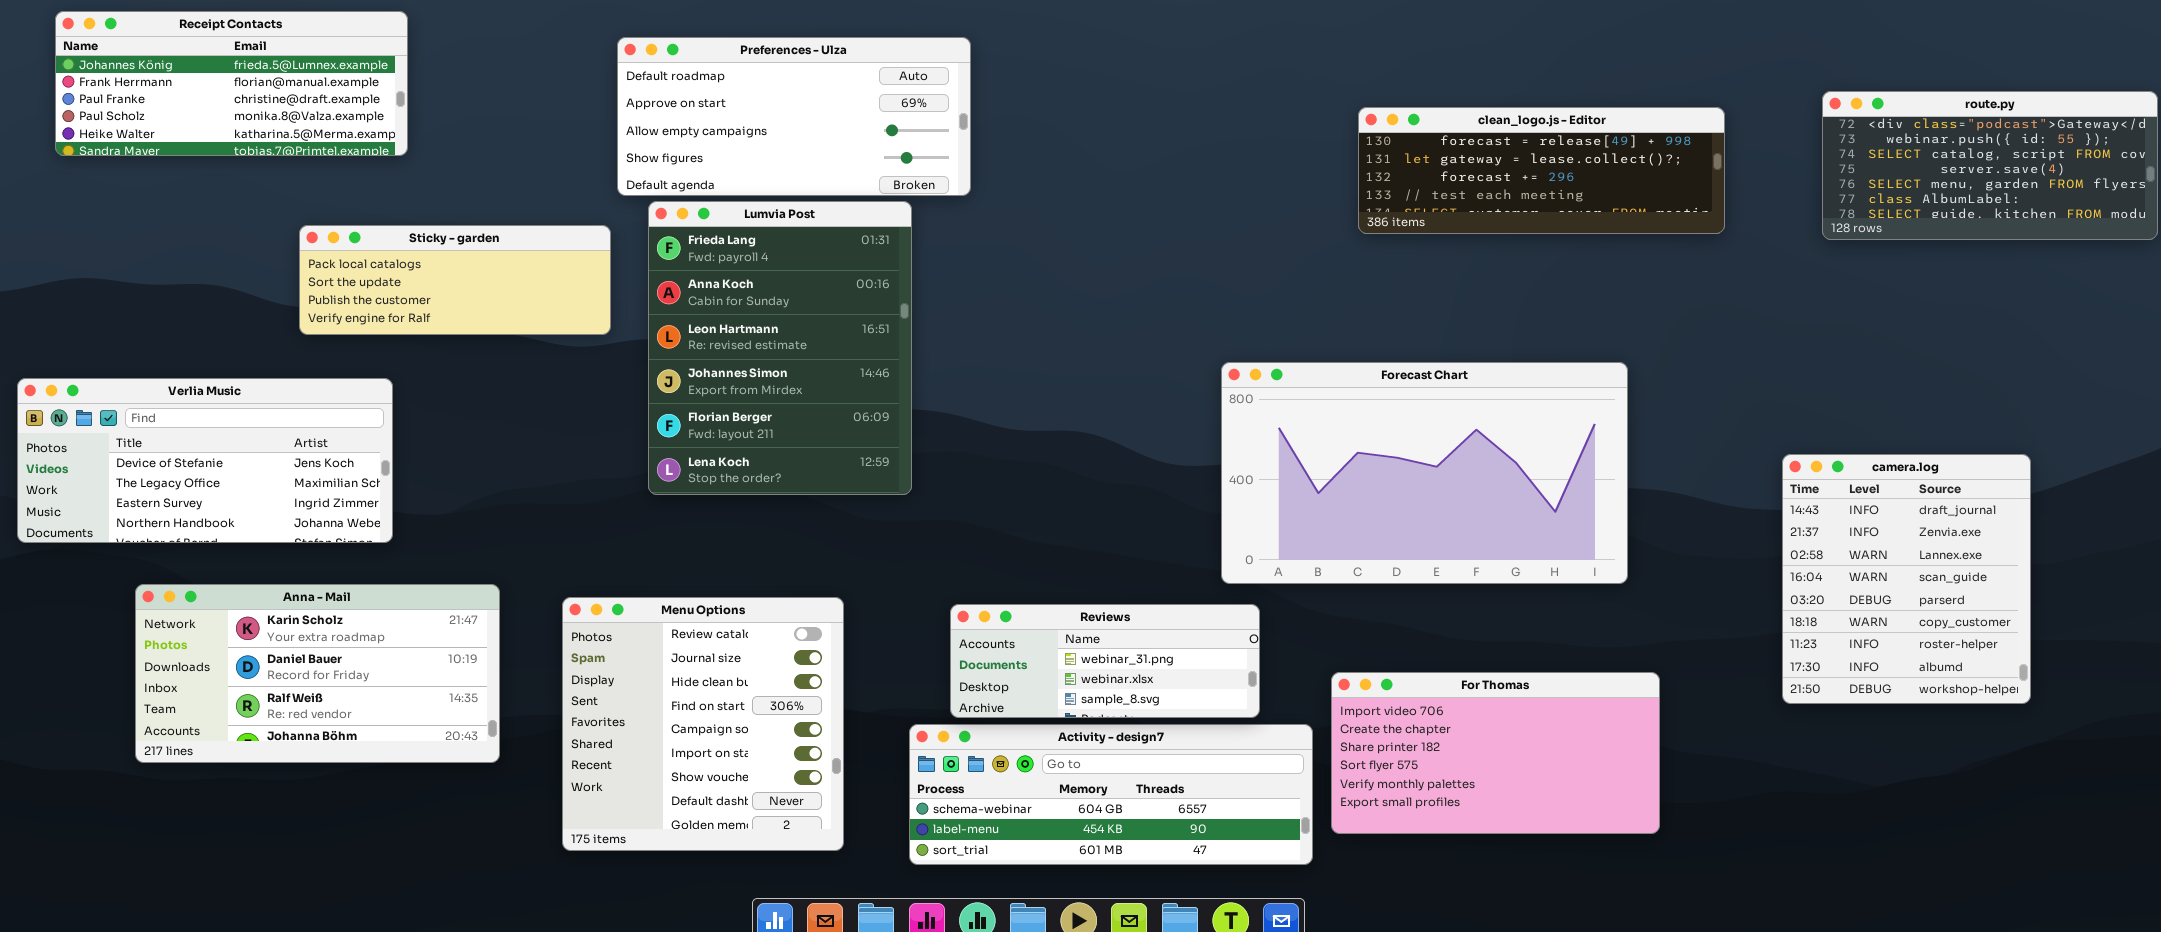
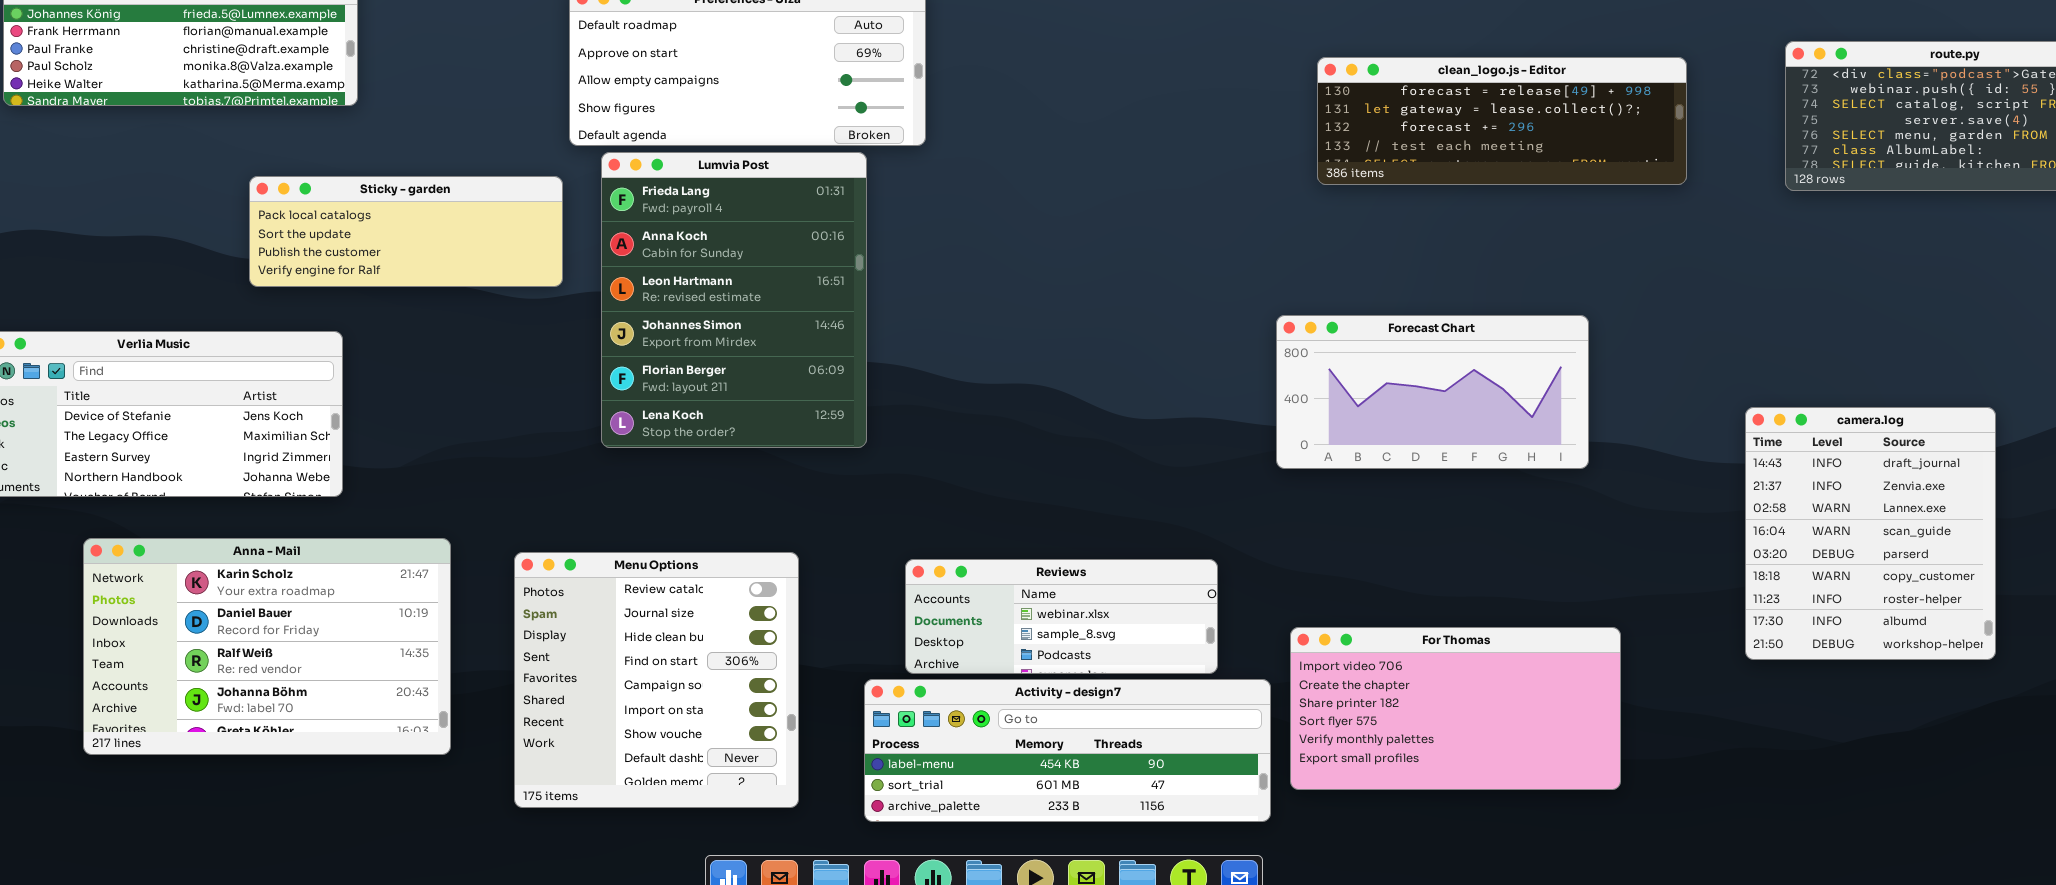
Forecast Chart: [1221,362,1628,584] -> [1276,315,1589,469], resized
Anna - Mail: [135,584,500,763] -> [83,538,451,755], resized
Reviews: [950,604,1260,718] -> [905,559,1218,674], scrolled down 1 row
Activity - design7: [909,724,1313,865] -> [864,679,1271,822], scrolled down 1 row

